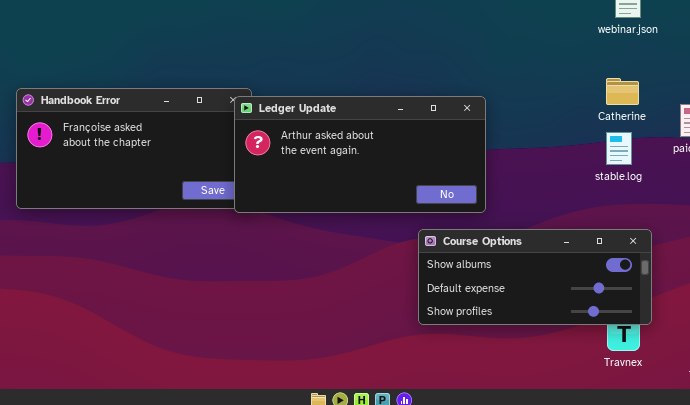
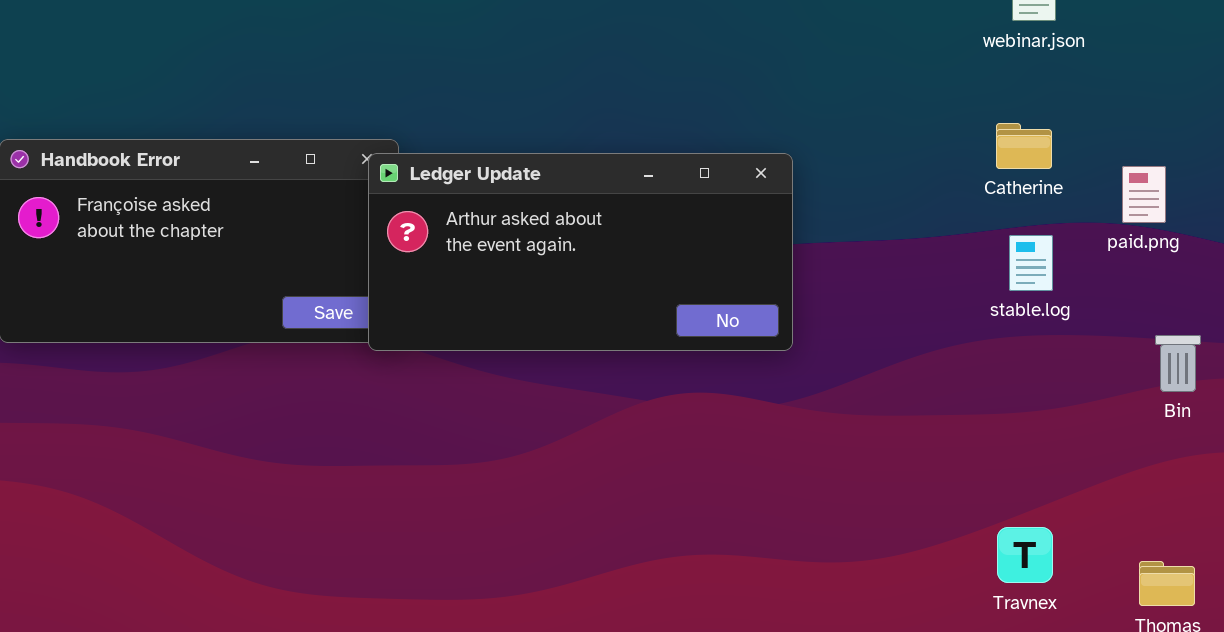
stable.log: [606,132,632,165] -> [1009,235,1053,291], moved
Course Options: [418,229,652,325] -> none, closed

